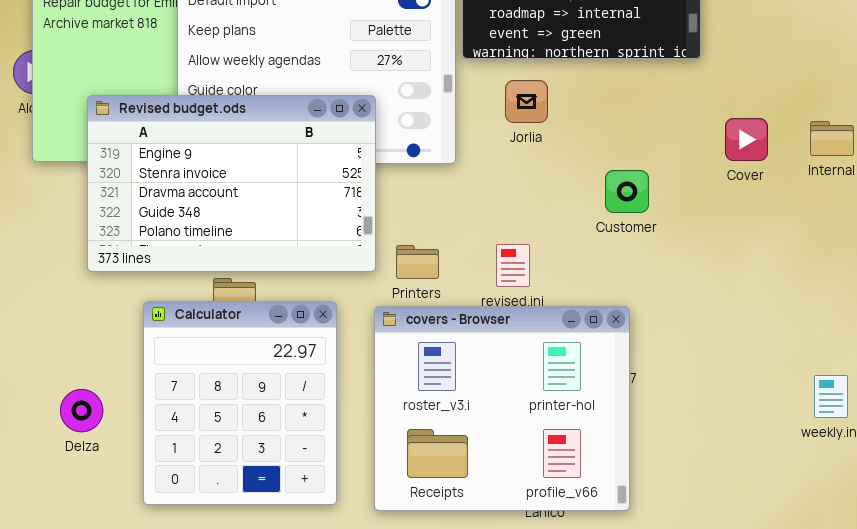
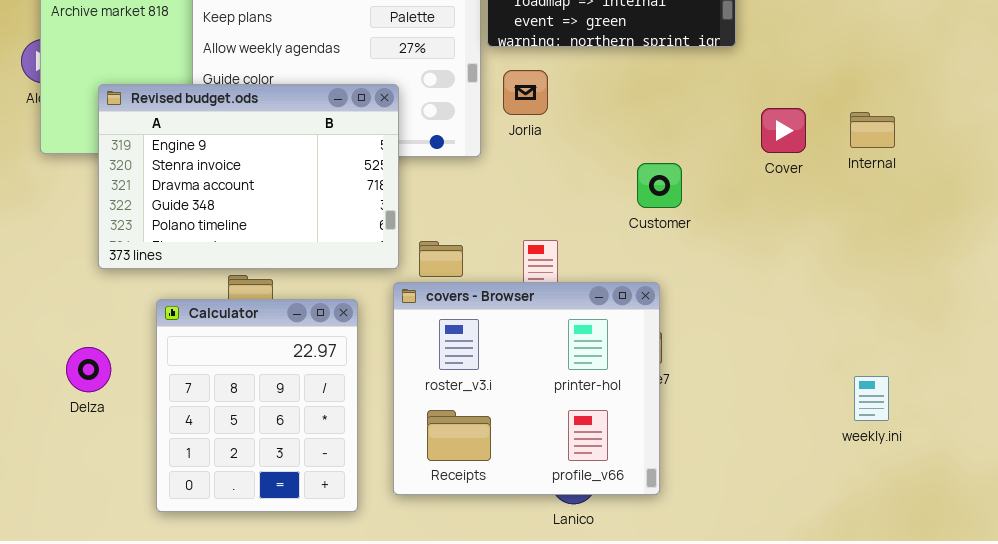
Jorlia: [505,80,548,123] -> [503,70,548,115], moved
covers - Browser: [374,306,630,511] -> [393,282,660,495], moved
Delza: [60,389,103,432] -> [66,347,111,392], moved

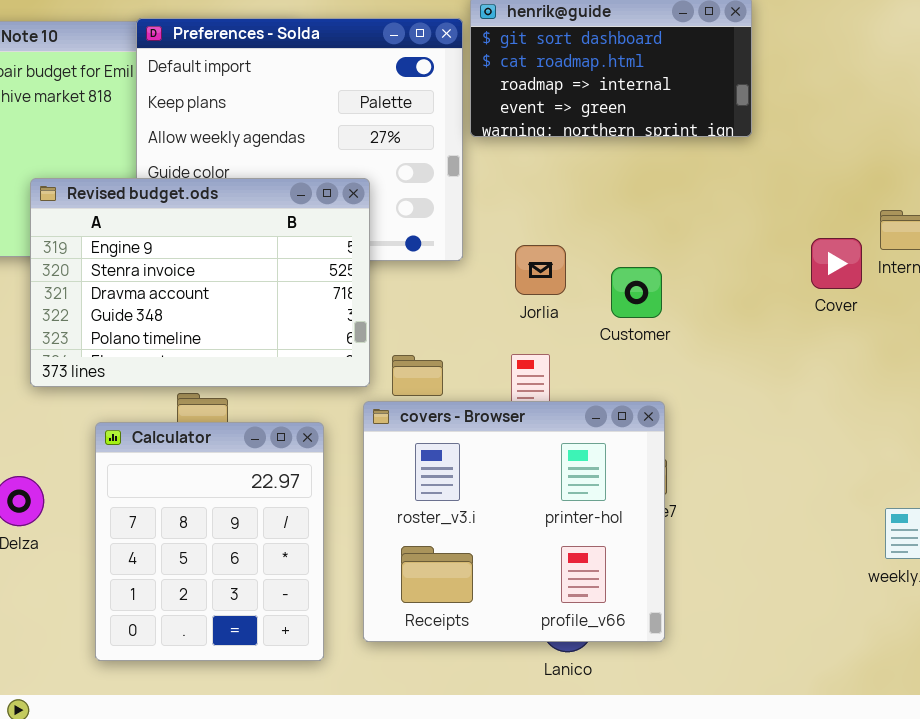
Jorlia: [503,70,548,115] -> [515,245,566,295], moved
Cover: [761,108,806,153] -> [811,238,862,289], moved
Customer: [637,163,682,208] -> [611,267,662,318], moved

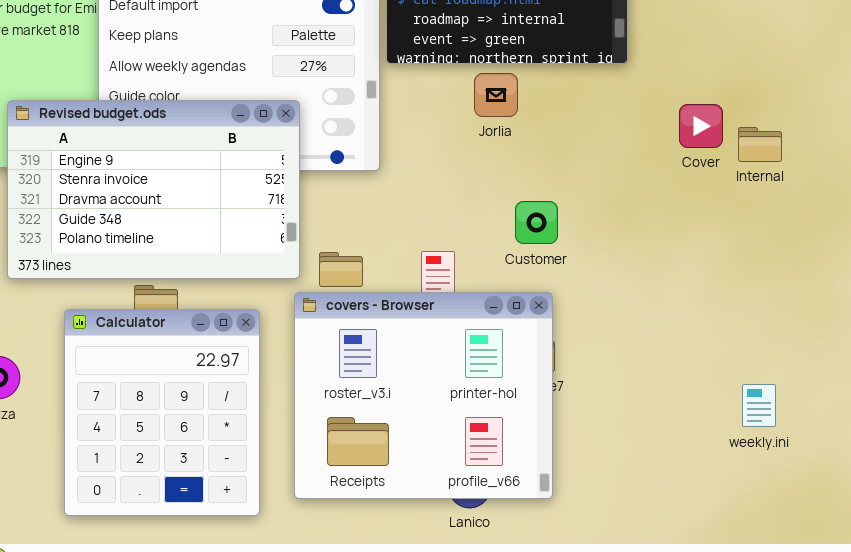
Cover: [811,238,862,289] -> [679,104,723,148], moved
Jorlia: [515,245,566,295] -> [474,73,518,117], moved
Customer: [611,267,662,318] -> [515,201,558,244], moved

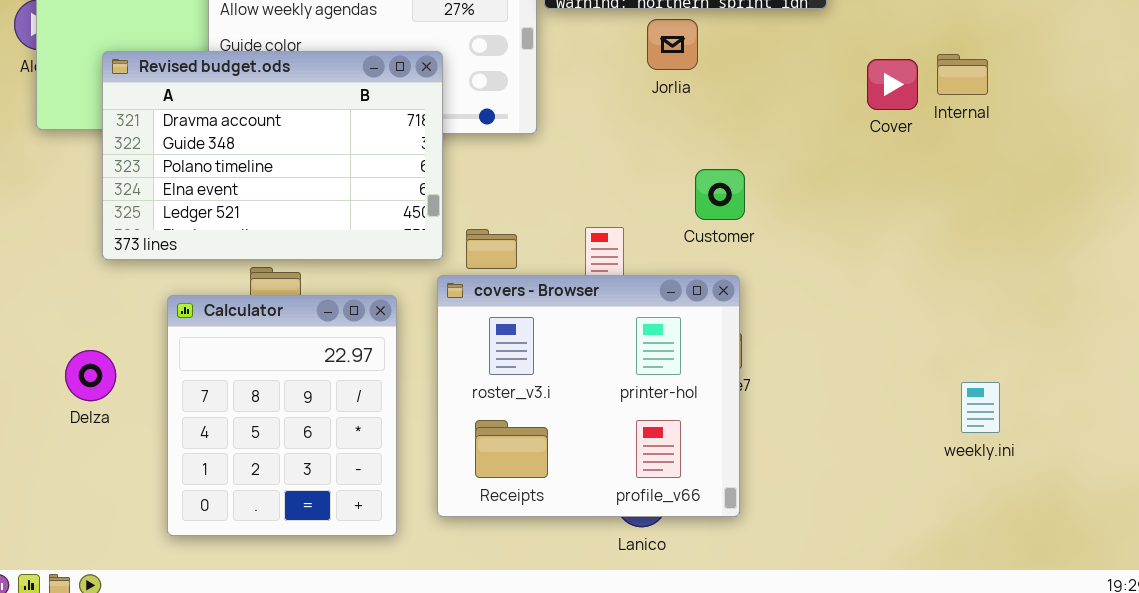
Revised budget.ods: [7,100,300,279] -> [102,51,443,260], scrolled down 2 rows
Cover: [679,104,723,148] -> [867,59,918,110], moved
Internal: [738,127,782,162] -> [937,54,988,95], moved

